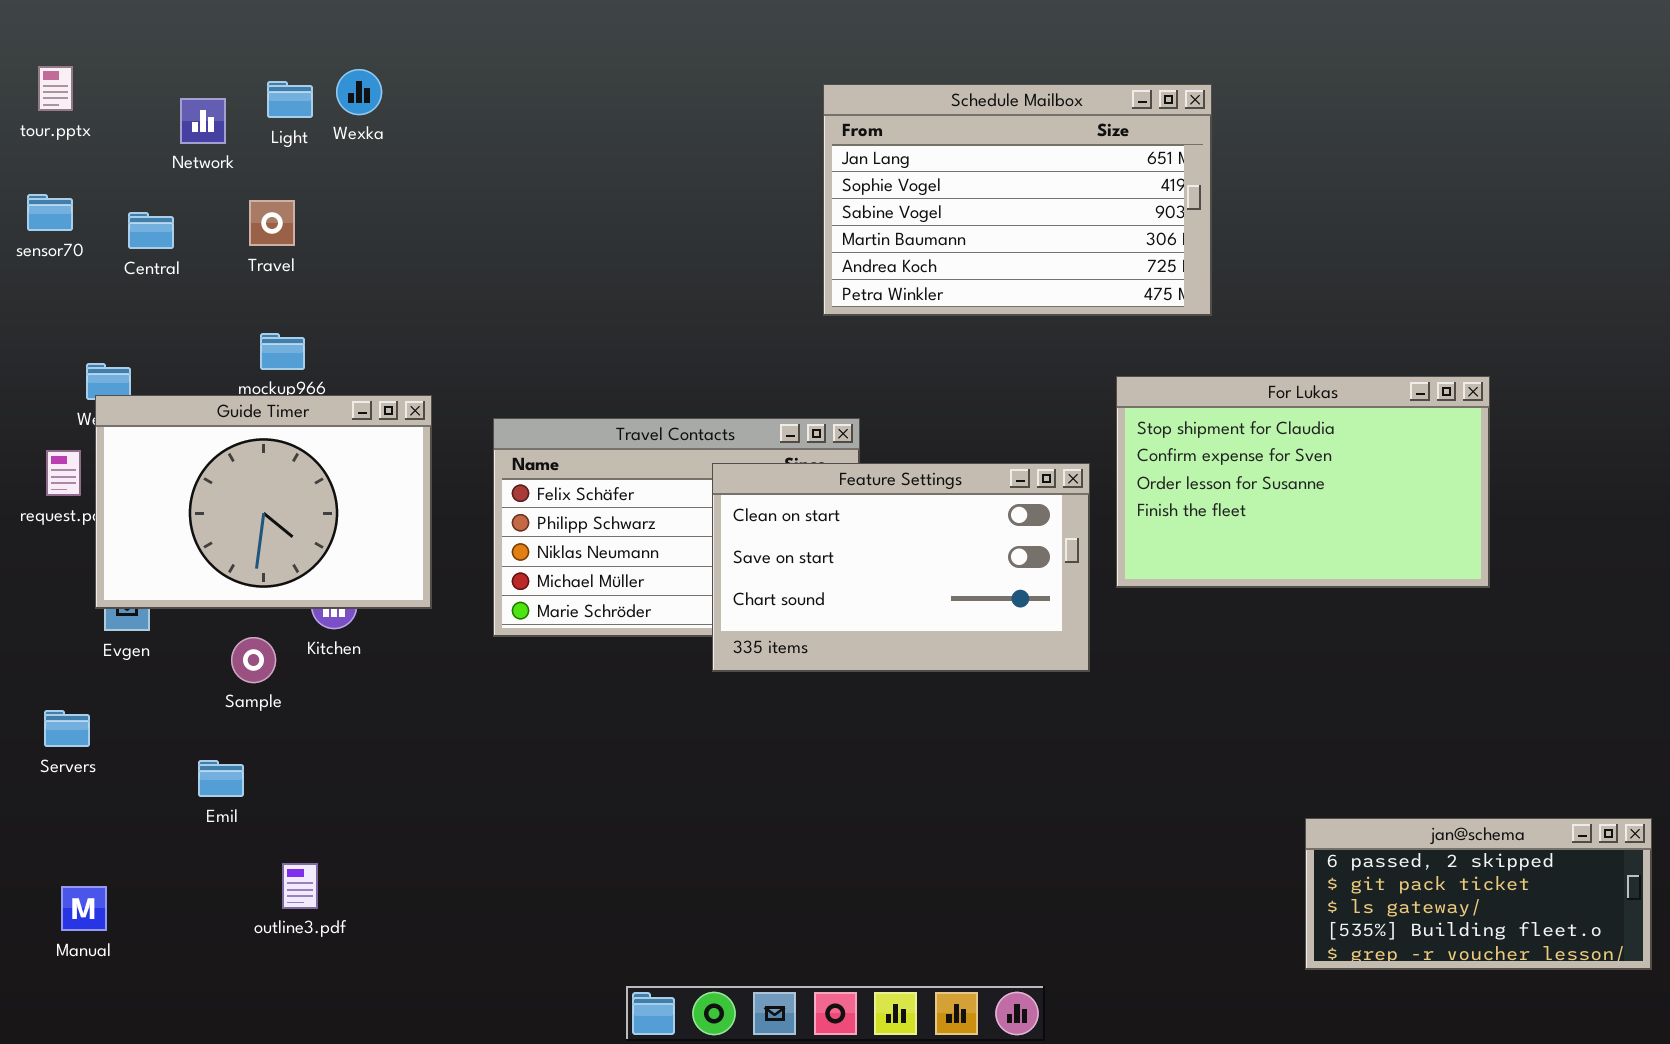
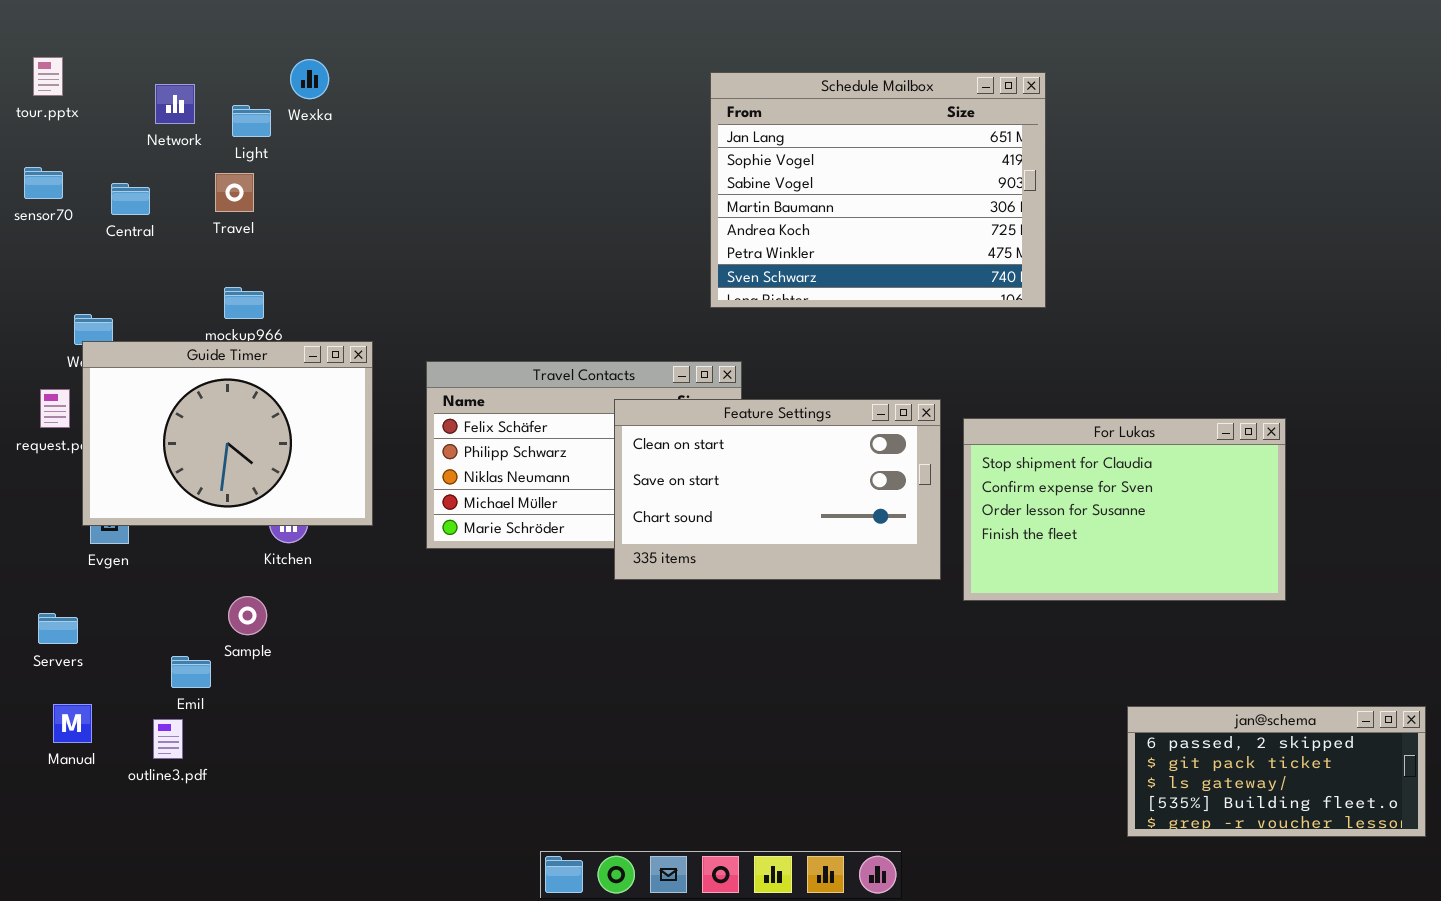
Light: [267,81,313,118] -> [232,105,271,137], moved
Schedule Mailbox: [823,84,1212,316] -> [710,72,1046,308], resized
For Lukas: [1116,376,1490,588] -> [963,418,1286,601], moved
Sample: [231,637,276,683] -> [228,596,267,635], moved
outline3.pdf: [282,863,318,909] -> [153,719,183,759], moved
Manual: [61,886,107,931] -> [53,704,92,743], moved

